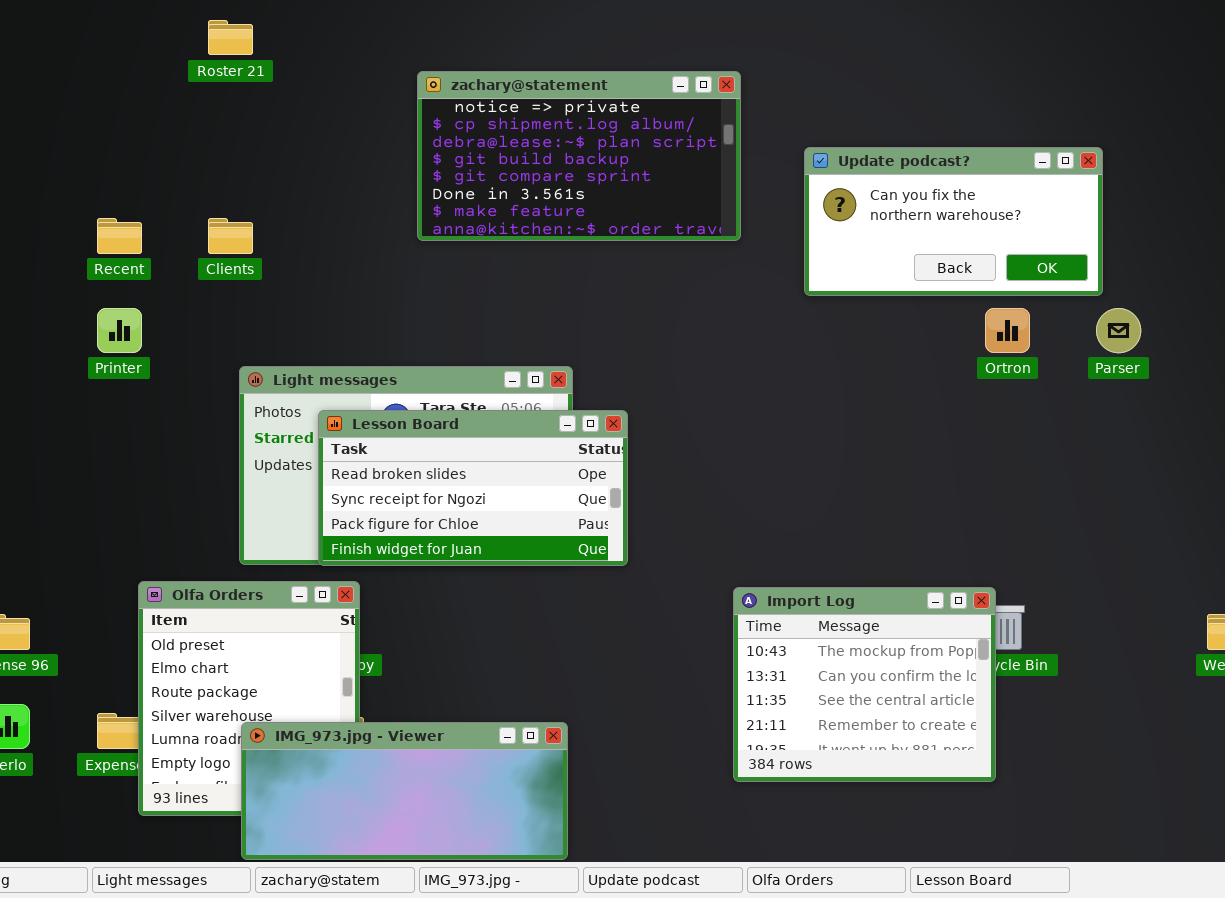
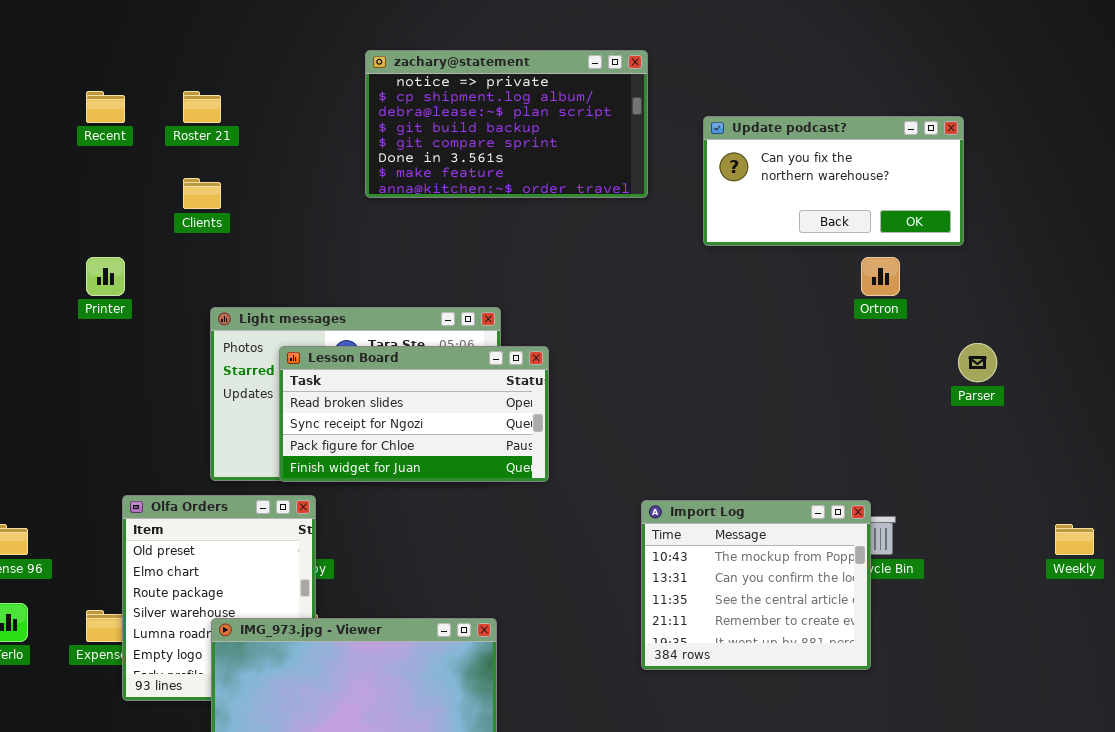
Roster 21: [208,20,253,55] -> [183,91,221,123], moved
Recent: [97,218,142,254] -> [86,91,125,123], moved
Parser: [1096,308,1141,353] -> [958,343,997,382], moved

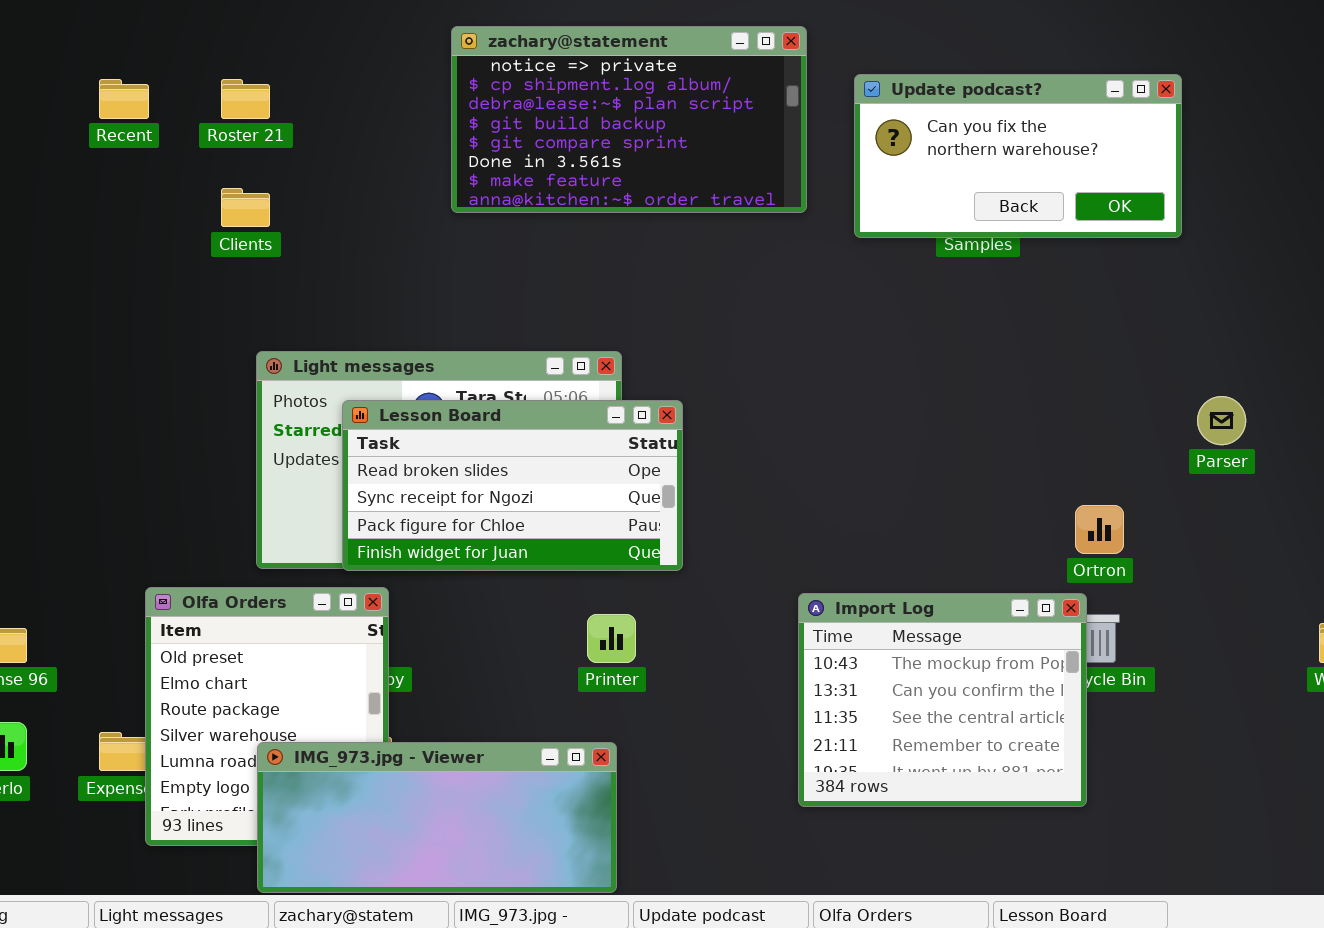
Update podcast?: [703,116,964,246] -> [854,74,1182,238], moved
Printer: [86,257,125,296] -> [587,614,636,663], moved
Ortron: [861,257,900,296] -> [1075,505,1124,554], moved

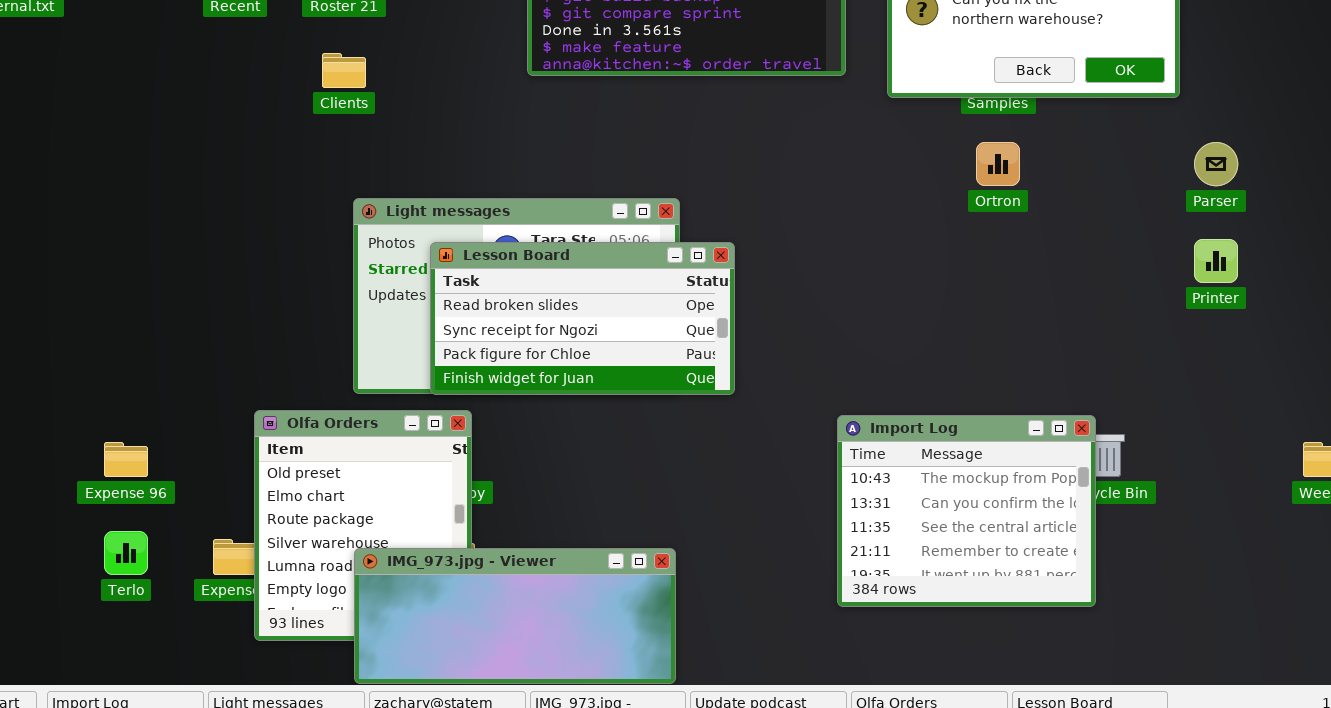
Parser: [1197,396,1246,445] -> [1194,142,1238,186], moved
Ortron: [1075,505,1124,554] -> [976,142,1020,186], moved
Printer: [587,614,636,663] -> [1194,239,1238,283], moved

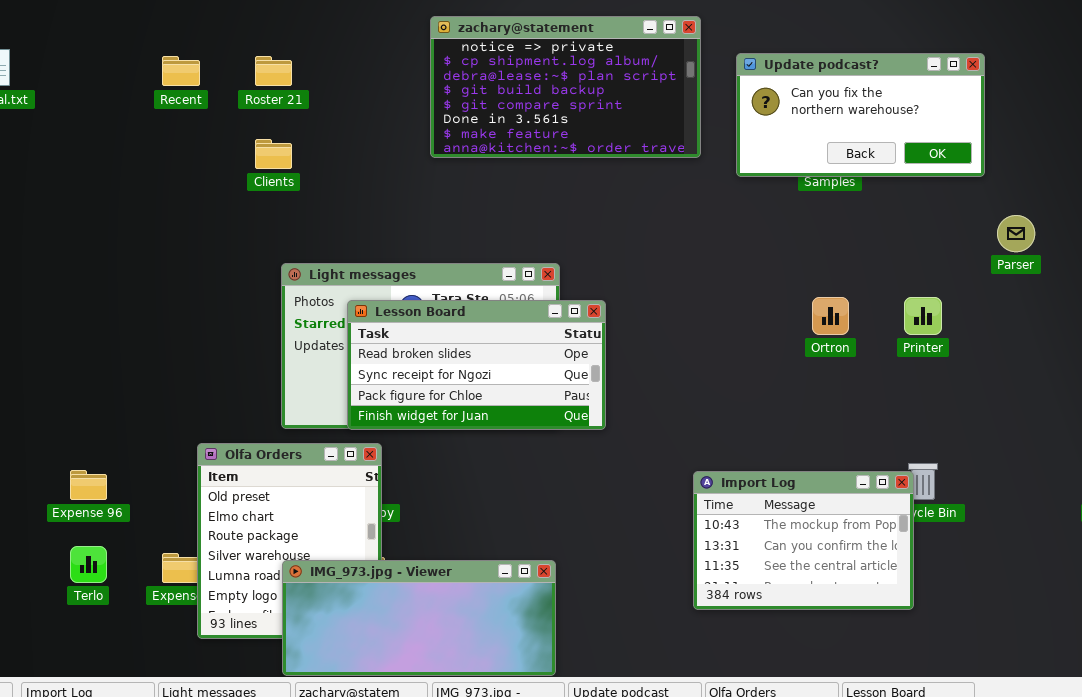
Ortron: [976,142,1020,186] -> [812,297,849,335], moved
Printer: [1194,239,1238,283] -> [904,297,942,335], moved
Import Log: [837,415,1096,607] -> [693,471,914,610], resized

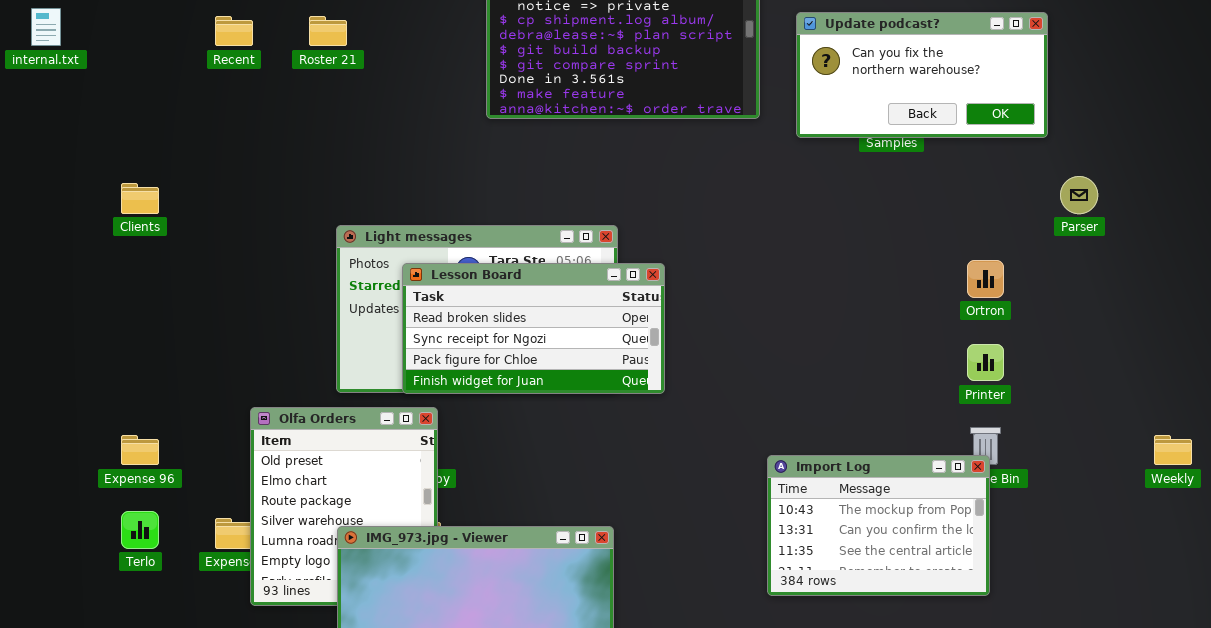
Clients: [255,139,292,169] -> [121,183,159,214], moved
Ortron: [812,297,849,335] -> [967,260,1004,298], moved
Printer: [904,297,942,335] -> [967,344,1004,381], moved
Import Log: [693,471,914,610] -> [767,455,990,596], moved

